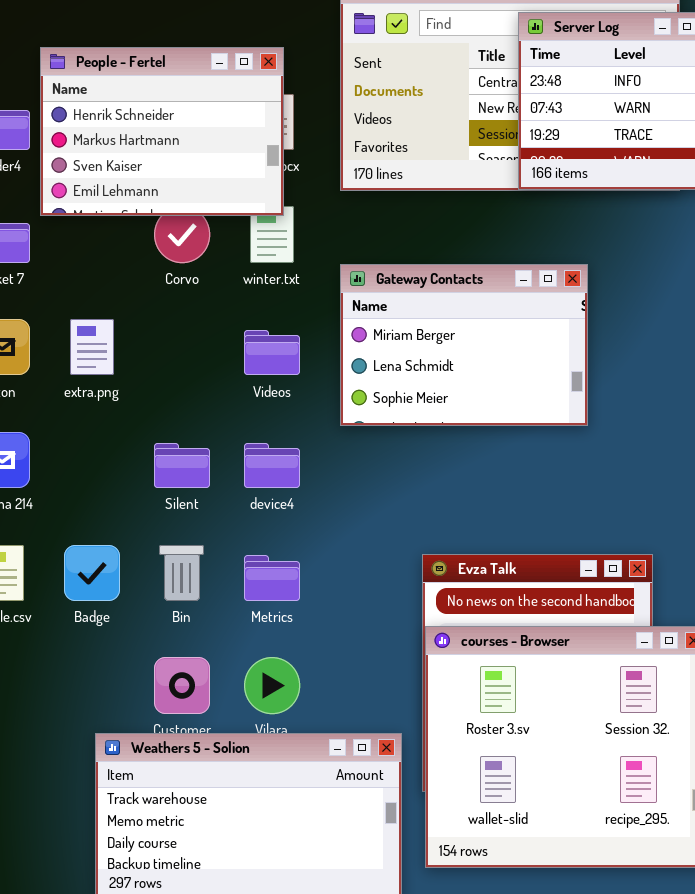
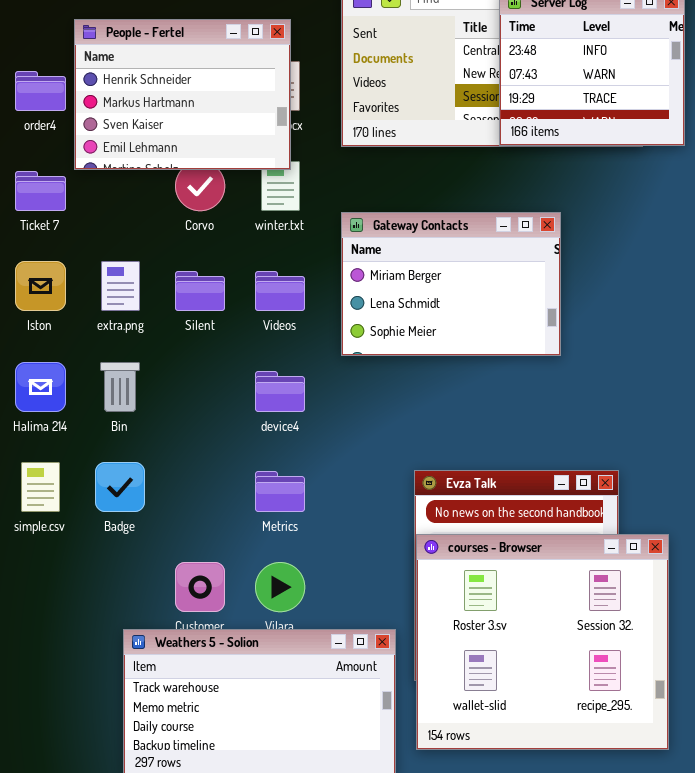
Silent: [154,443,210,488] -> [175,271,225,311], moved
Bin: [159,545,204,601] -> [100,362,140,412], moved

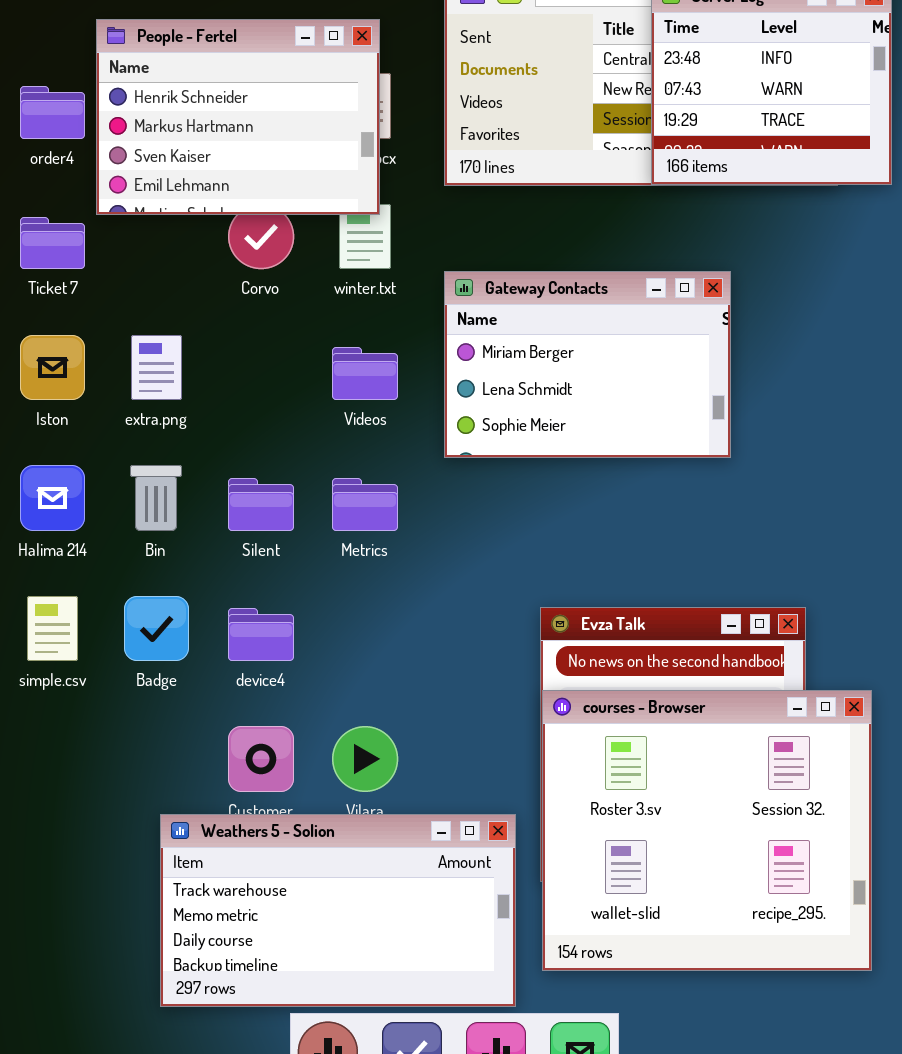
Silent: [175,271,225,311] -> [228,478,294,531], moved
device4: [255,371,305,412] -> [228,608,294,661], moved
Metrics: [255,471,305,512] -> [332,478,398,531], moved

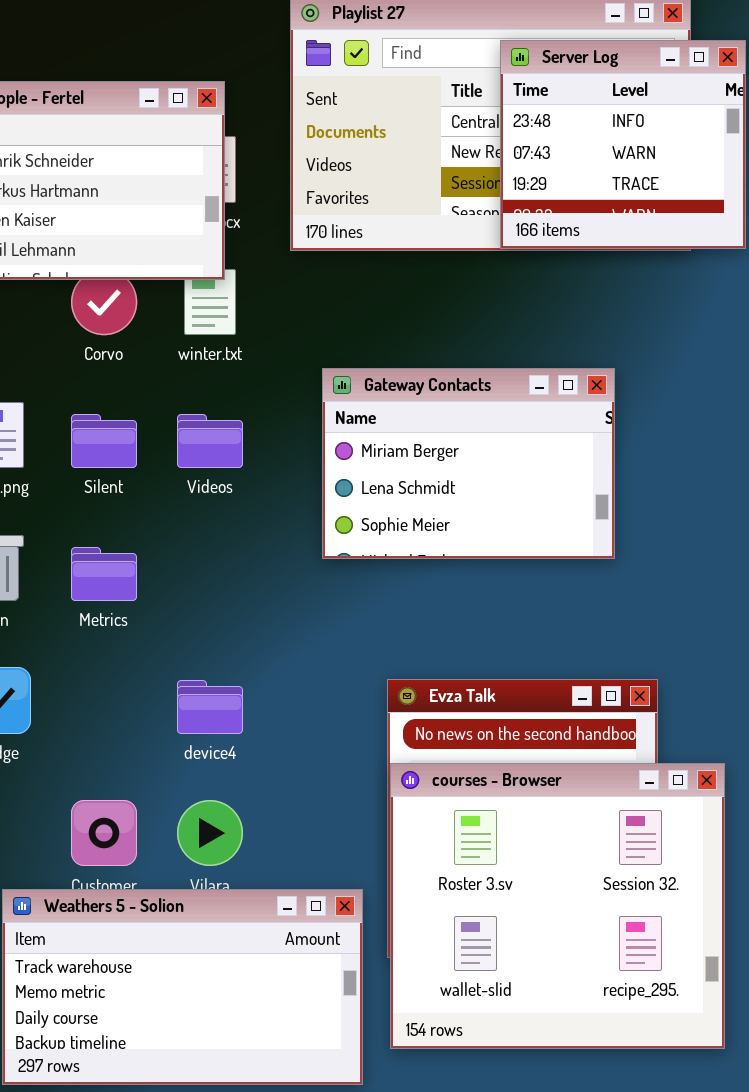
Gateway Contacts: [444,271,731,458] -> [322,368,615,559], moved
Silent: [228,478,294,531] -> [71,414,137,468], moved
Metrics: [332,478,398,531] -> [71,547,137,601], moved
device4: [228,608,294,661] -> [177,680,243,734], moved

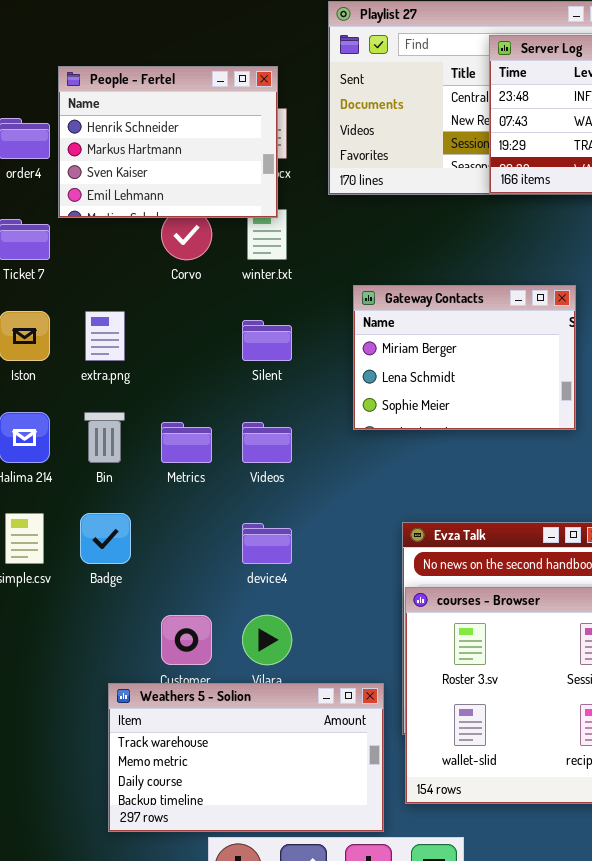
Silent: [71,414,137,468] -> [242,320,292,361], moved
Videos: [177,414,243,468] -> [242,422,292,463], moved

